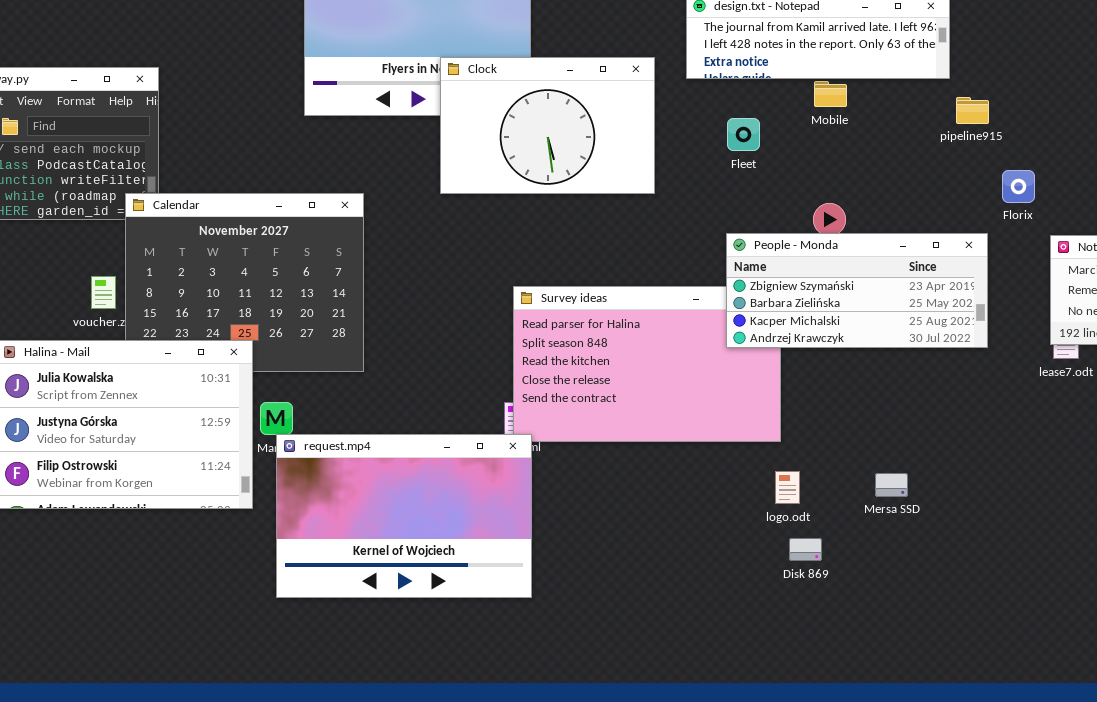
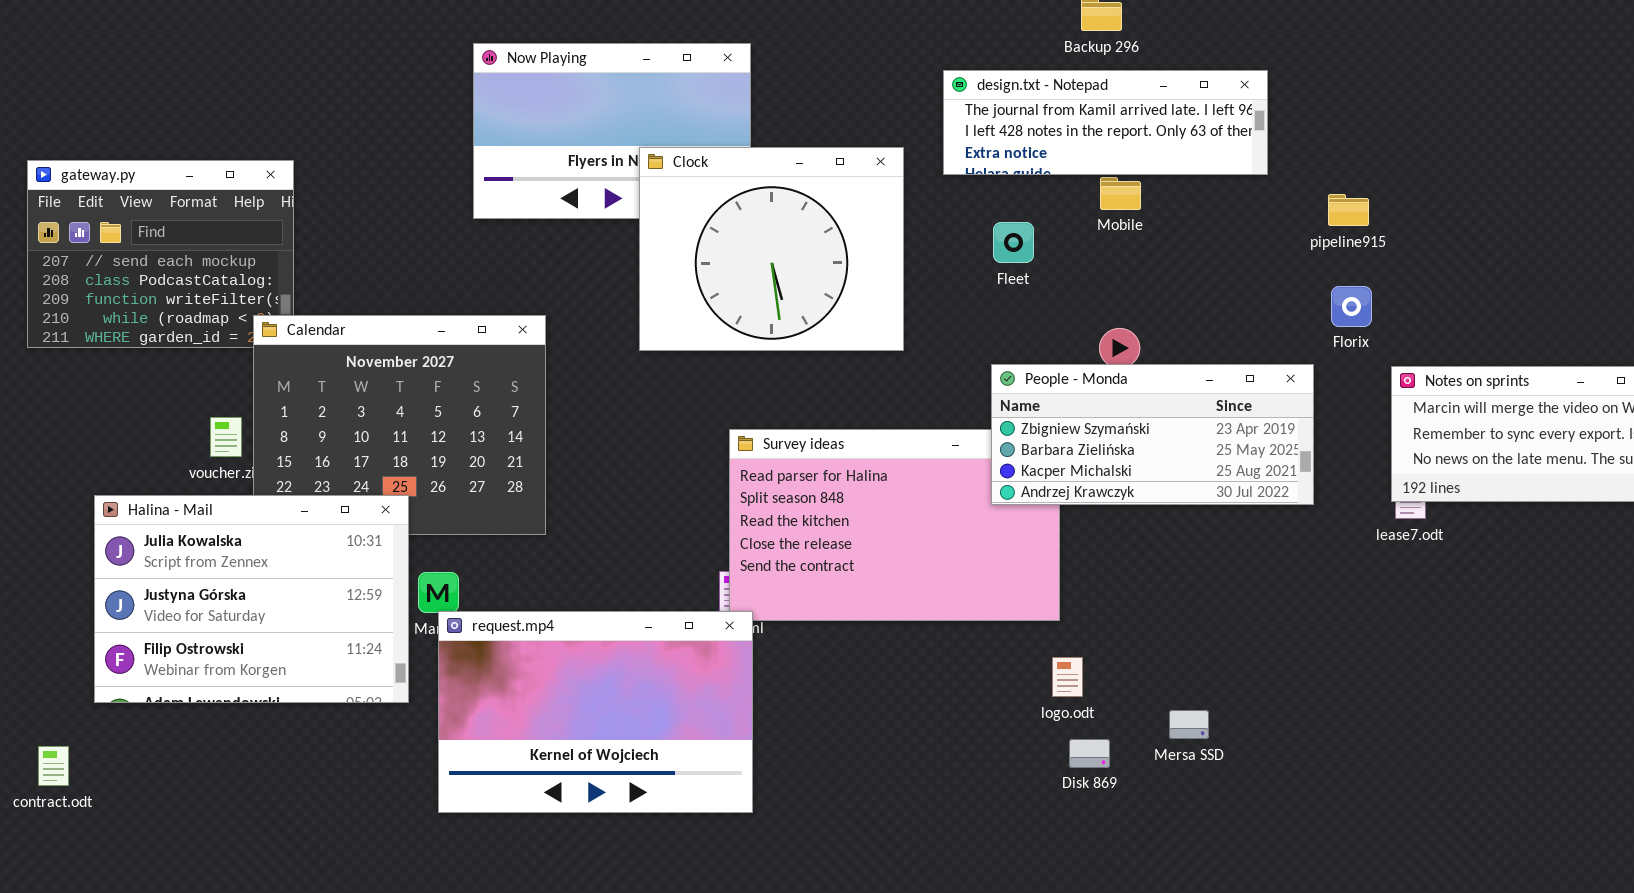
Clock: [440,57,655,194] -> [639,147,904,351], resized
pipeline915: [956,97,989,124] -> [1328,194,1369,226], moved
Mersa SSD: [875,473,908,497] -> [1169,710,1209,739], moved

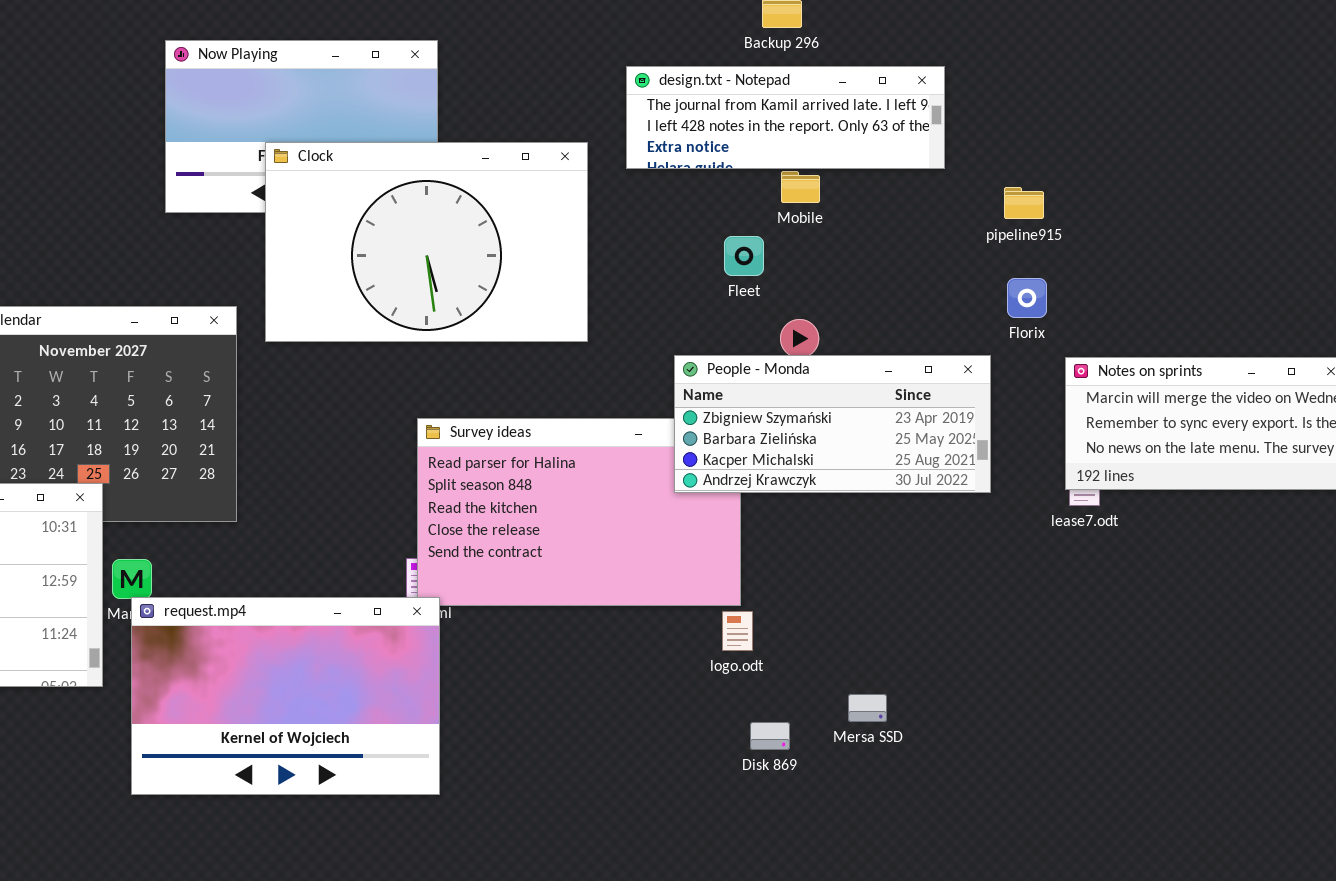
Clock: [639,147,904,351] -> [265,142,588,342], resized
Fleet: [993,222,1034,263] -> [724,236,764,276], moved
logo.odt: [1052,657,1083,697] -> [722,611,753,651], moved

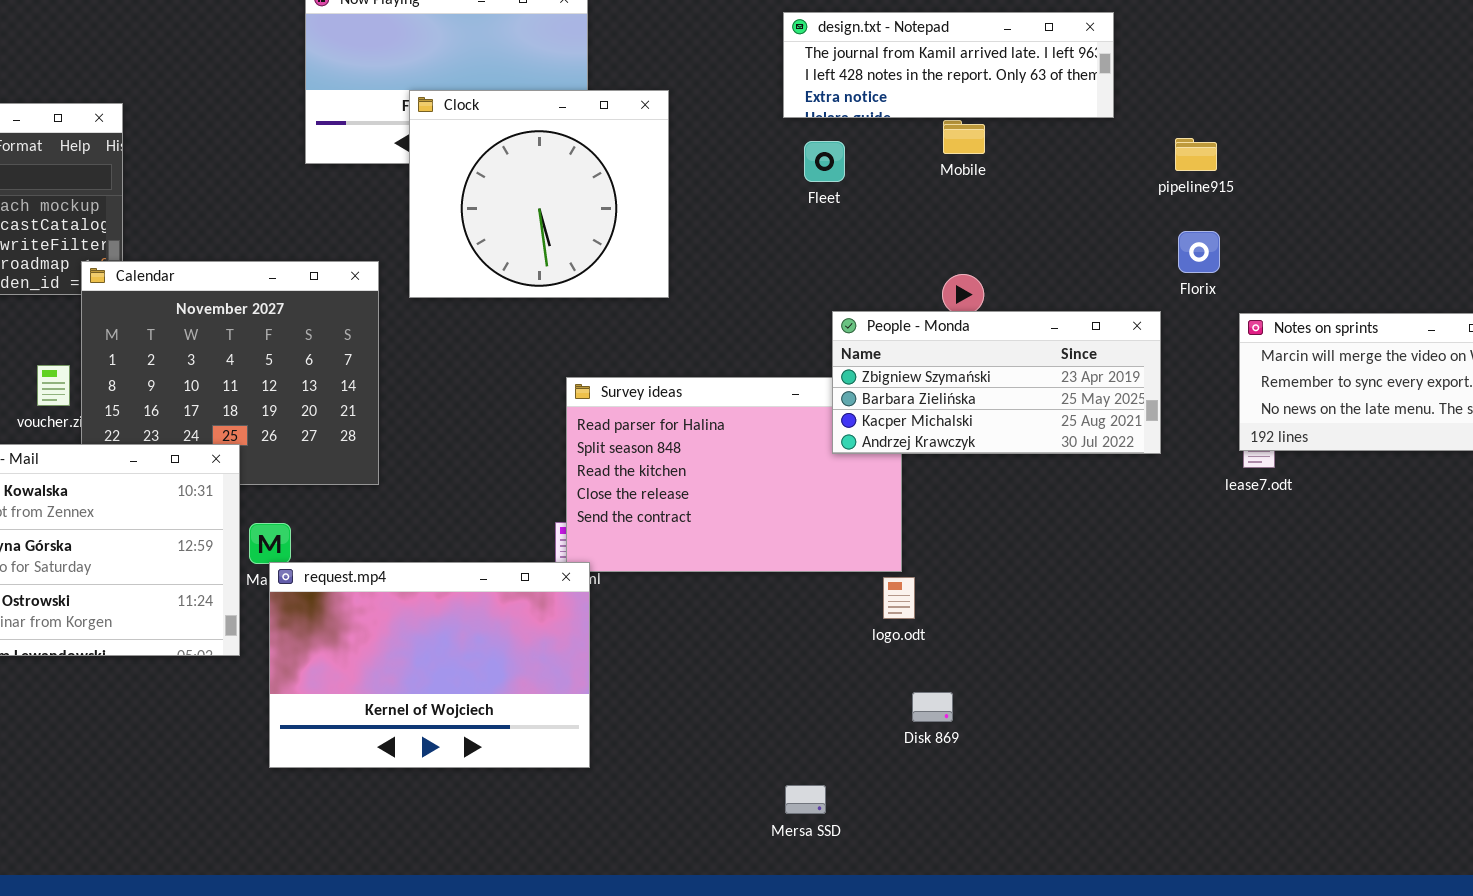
Clock: [265,142,588,342] -> [409,90,669,298], resized
Fleet: [724,236,764,276] -> [804,141,845,182], moved
Mersa SSD: [848,694,887,722] -> [785,785,826,814], moved

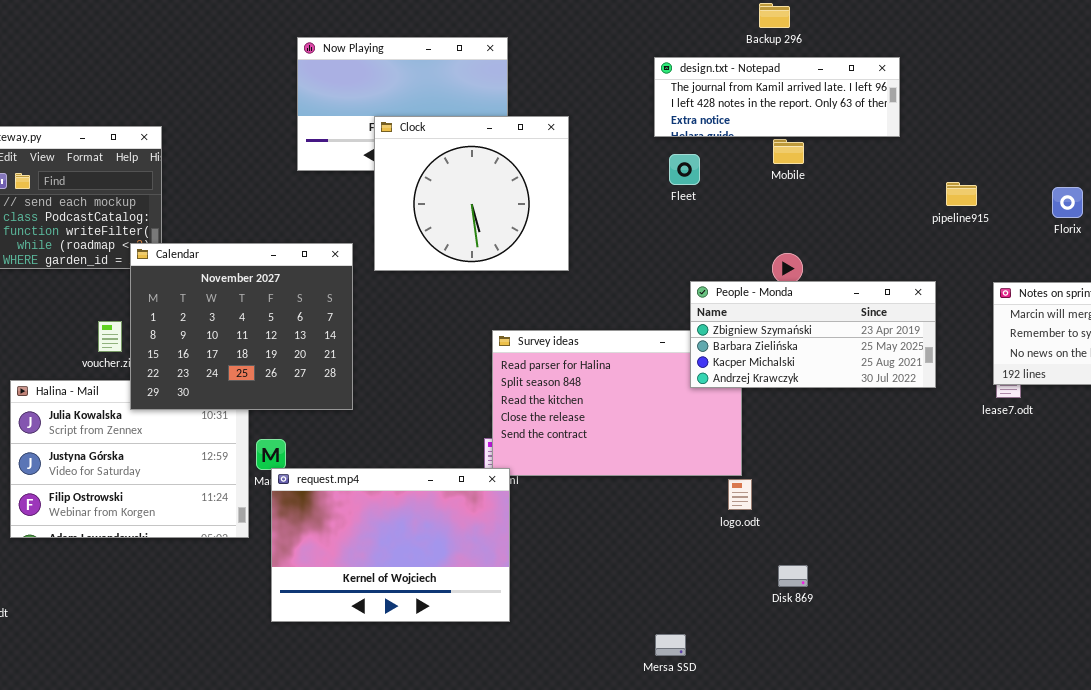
pipeline915: [1175,138,1217,171] -> [946,182,977,206], moved
Florix: [1178,231,1220,273] -> [1052,187,1083,218], moved
Calendar: [81,261,379,485] -> [130,243,353,410], raised
Disk 869: [912,692,953,722] -> [778,565,808,587], moved

